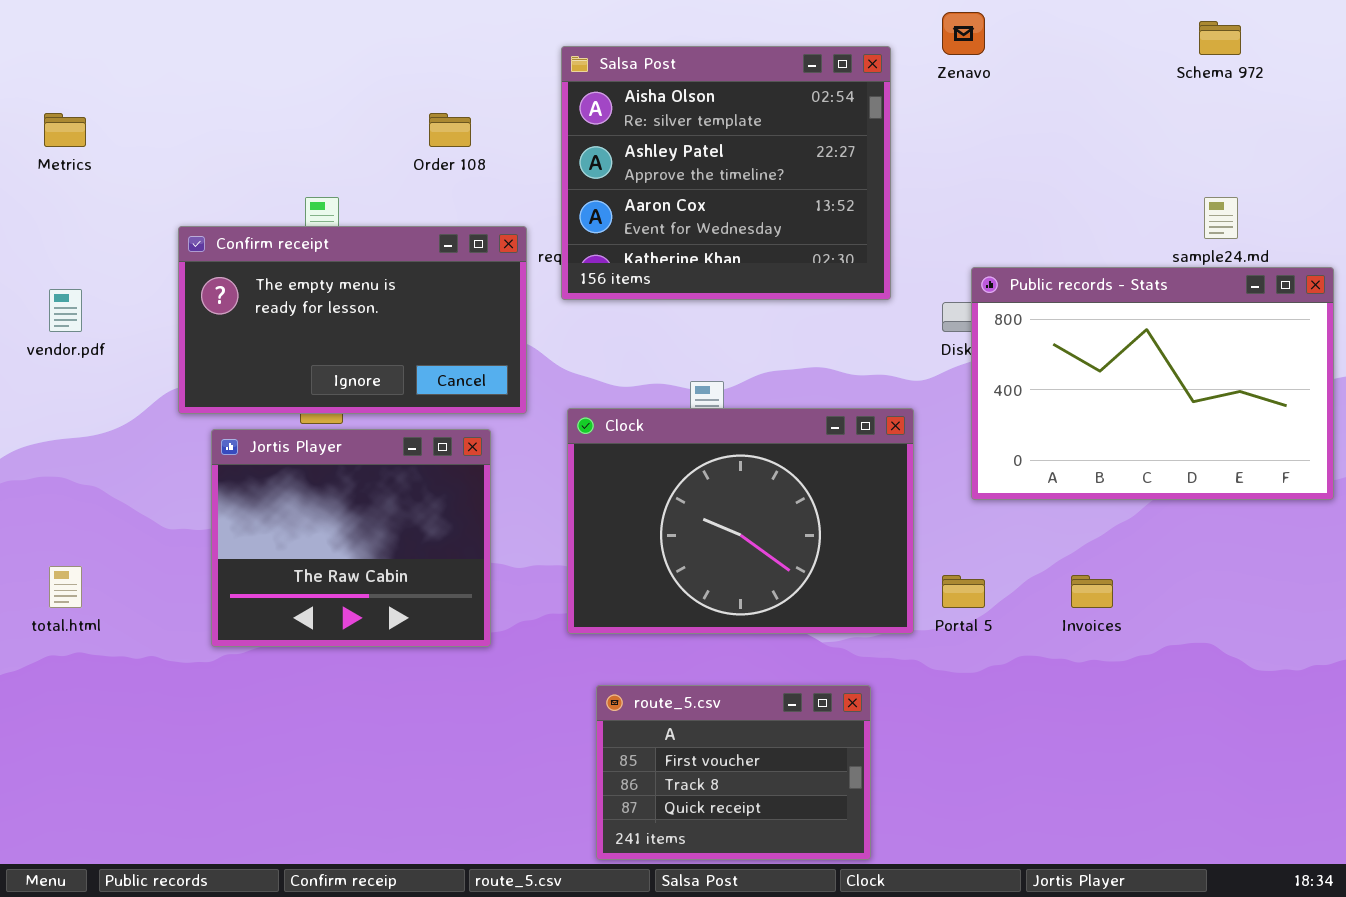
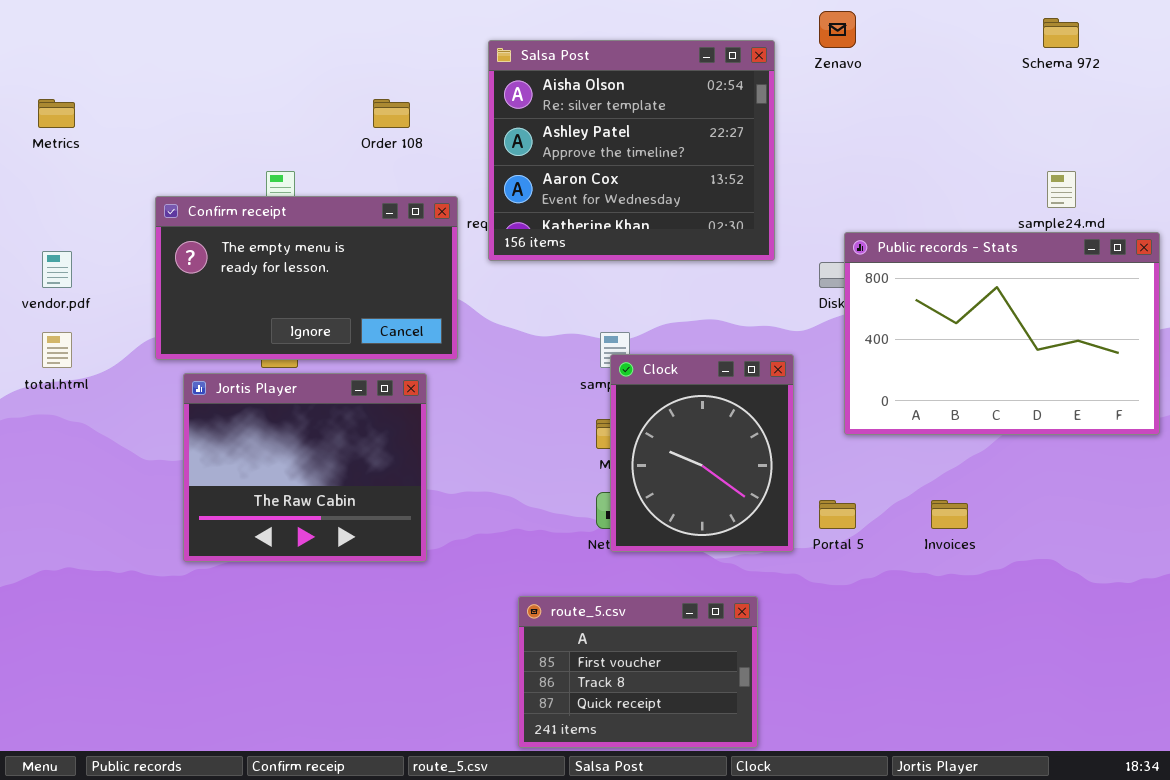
Clock: [567,408,914,634] -> [610,354,794,552], resized
total.html: [49,566,82,608] -> [42,332,72,368], moved

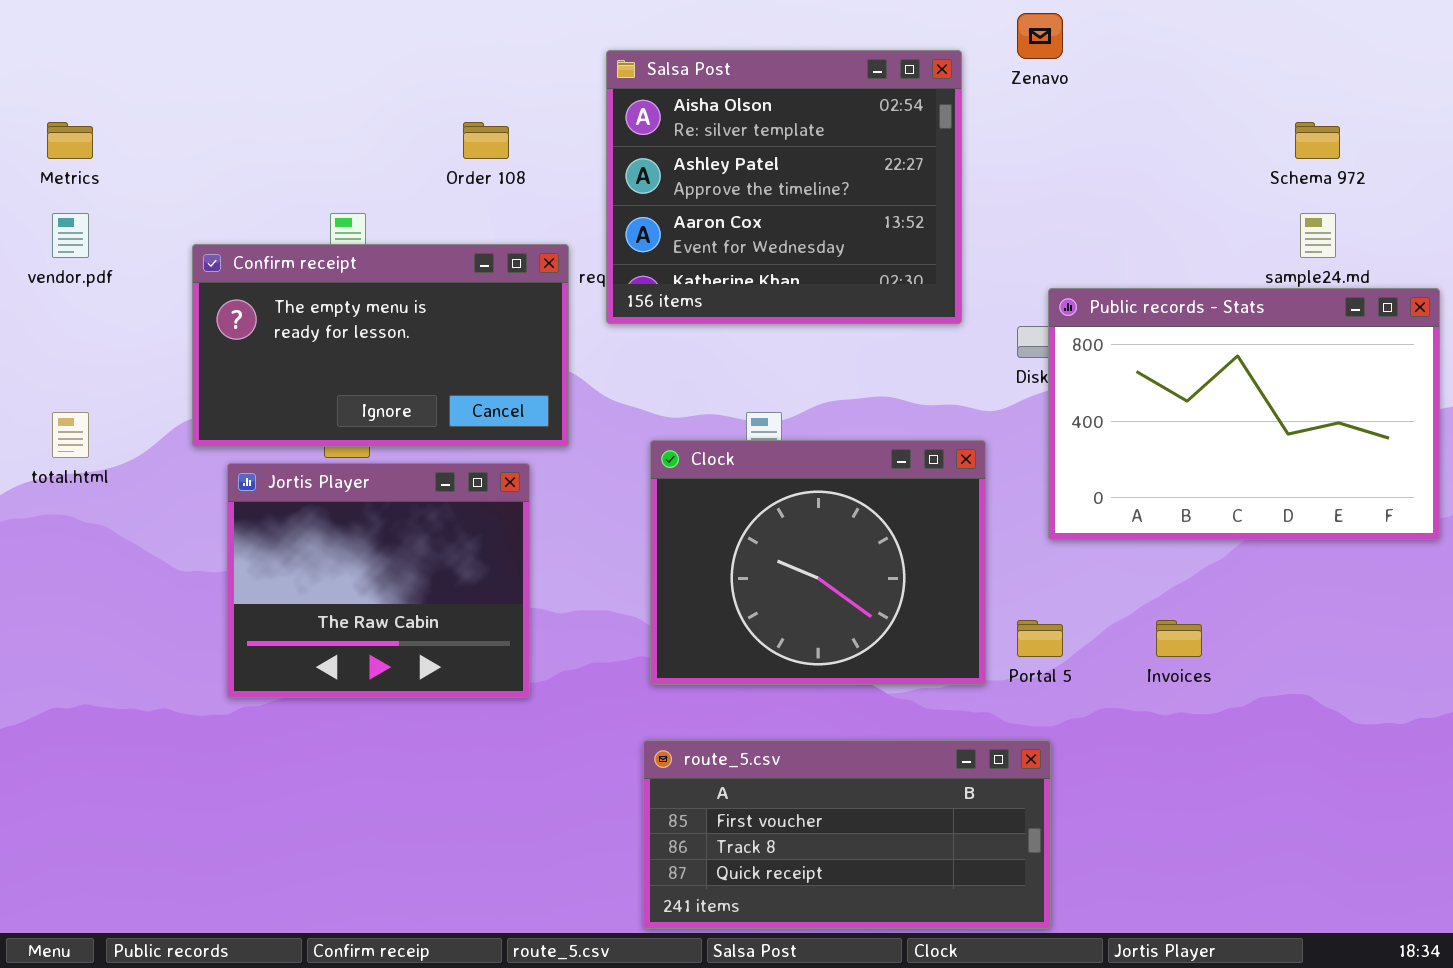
Schema 972: [1043,18,1079,48] -> [1295,122,1340,159], moved
vendor.pdf: [42,251,72,288] -> [52,213,89,258], moved
Clock: [610,354,794,552] -> [650,440,986,685], resized
route_5.csv: [518,596,758,748] -> [643,740,1051,929], resized

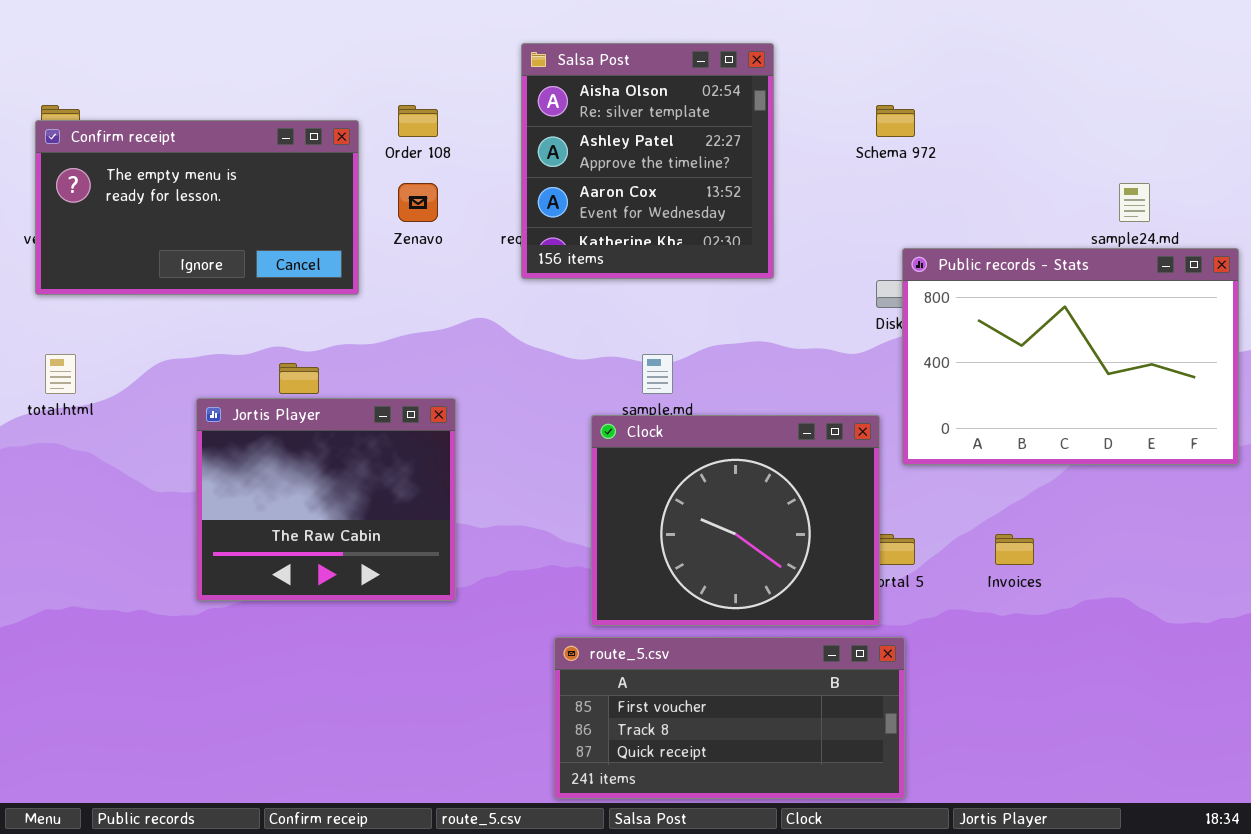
Zenavo: [1017,13,1063,59] -> [398,183,438,222], moved
Salsa Post: [606,50,962,324] -> [521,43,774,279], resized
Schema 972: [1295,122,1340,159] -> [876,105,915,137], moved
Confirm receipt: [192,244,569,447] -> [35,120,359,295], moved
Clock: [650,440,986,685] -> [591,415,880,626], moved

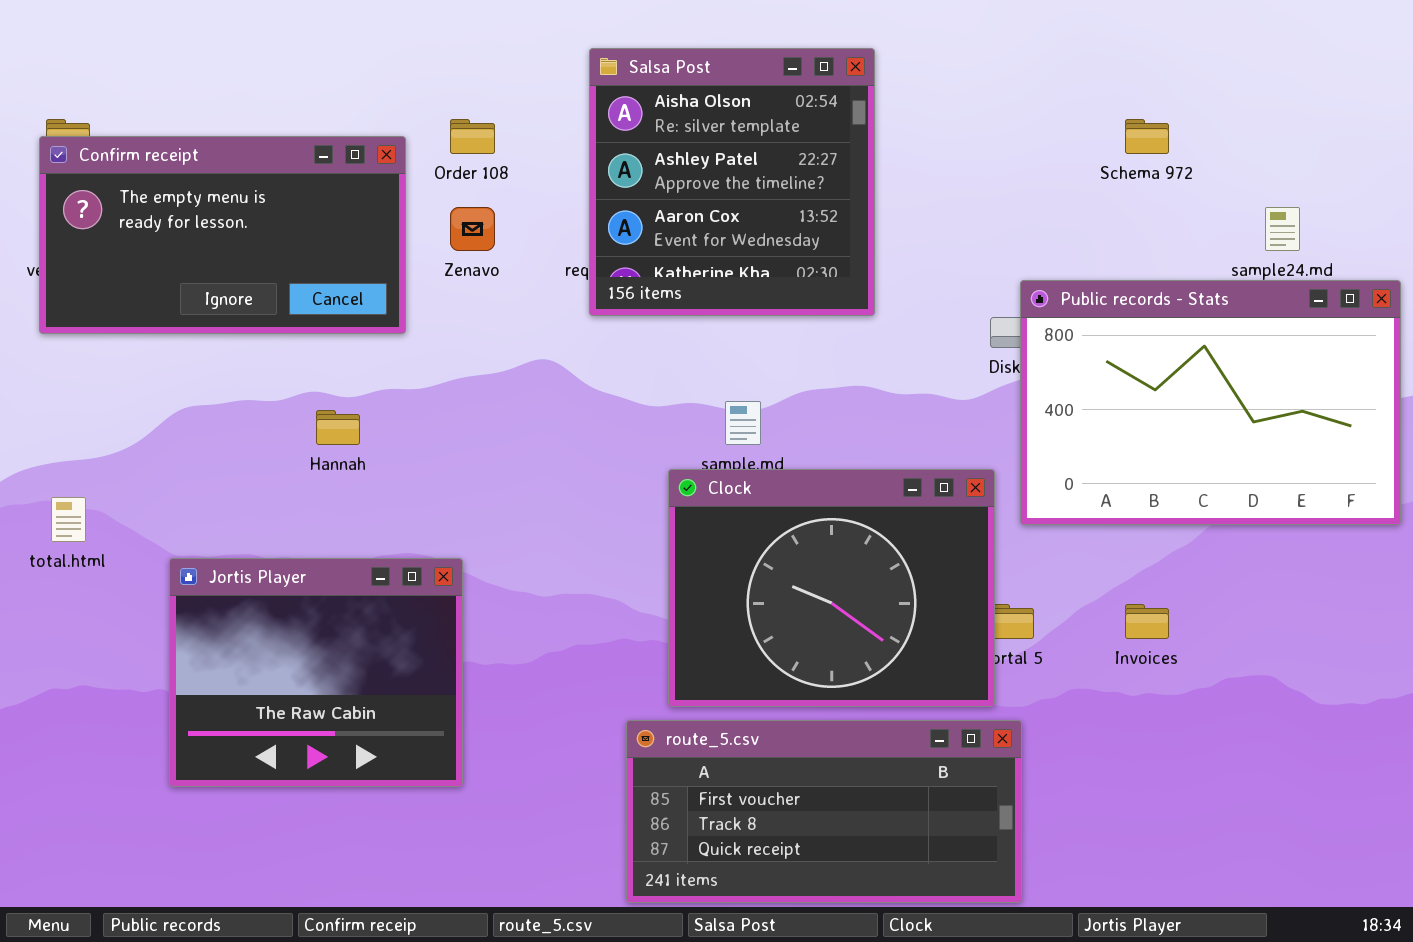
Schema 972: [876,105,915,137] -> [1125,119,1169,154], moved
total.html: [45,354,76,394] -> [51,497,86,542], moved
Jortis Player: [196,398,456,601] -> [169,558,463,787], moved

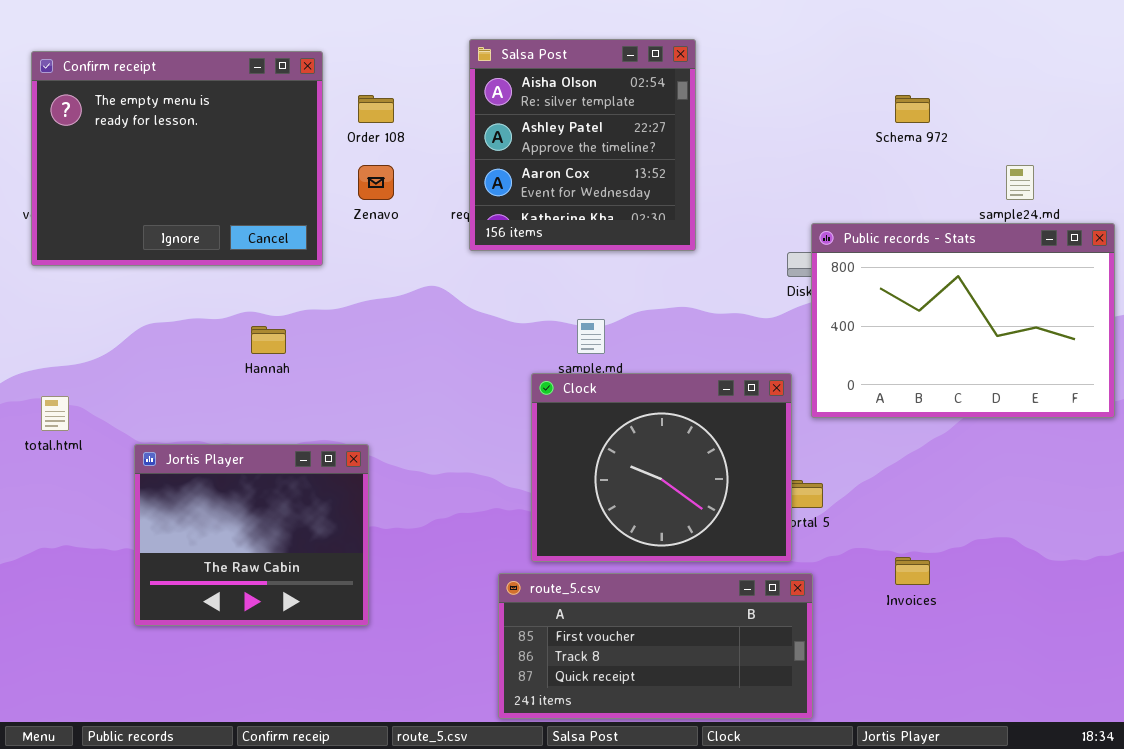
Confirm receipt: [39,136,406,334] -> [31,51,323,266], resized
Invoices: [1125,604,1169,639] -> [895,557,930,585], moved

